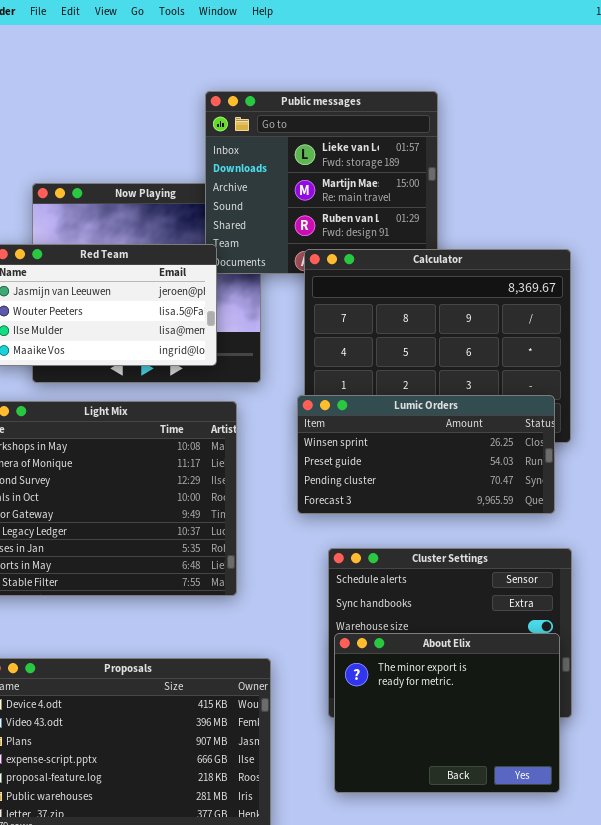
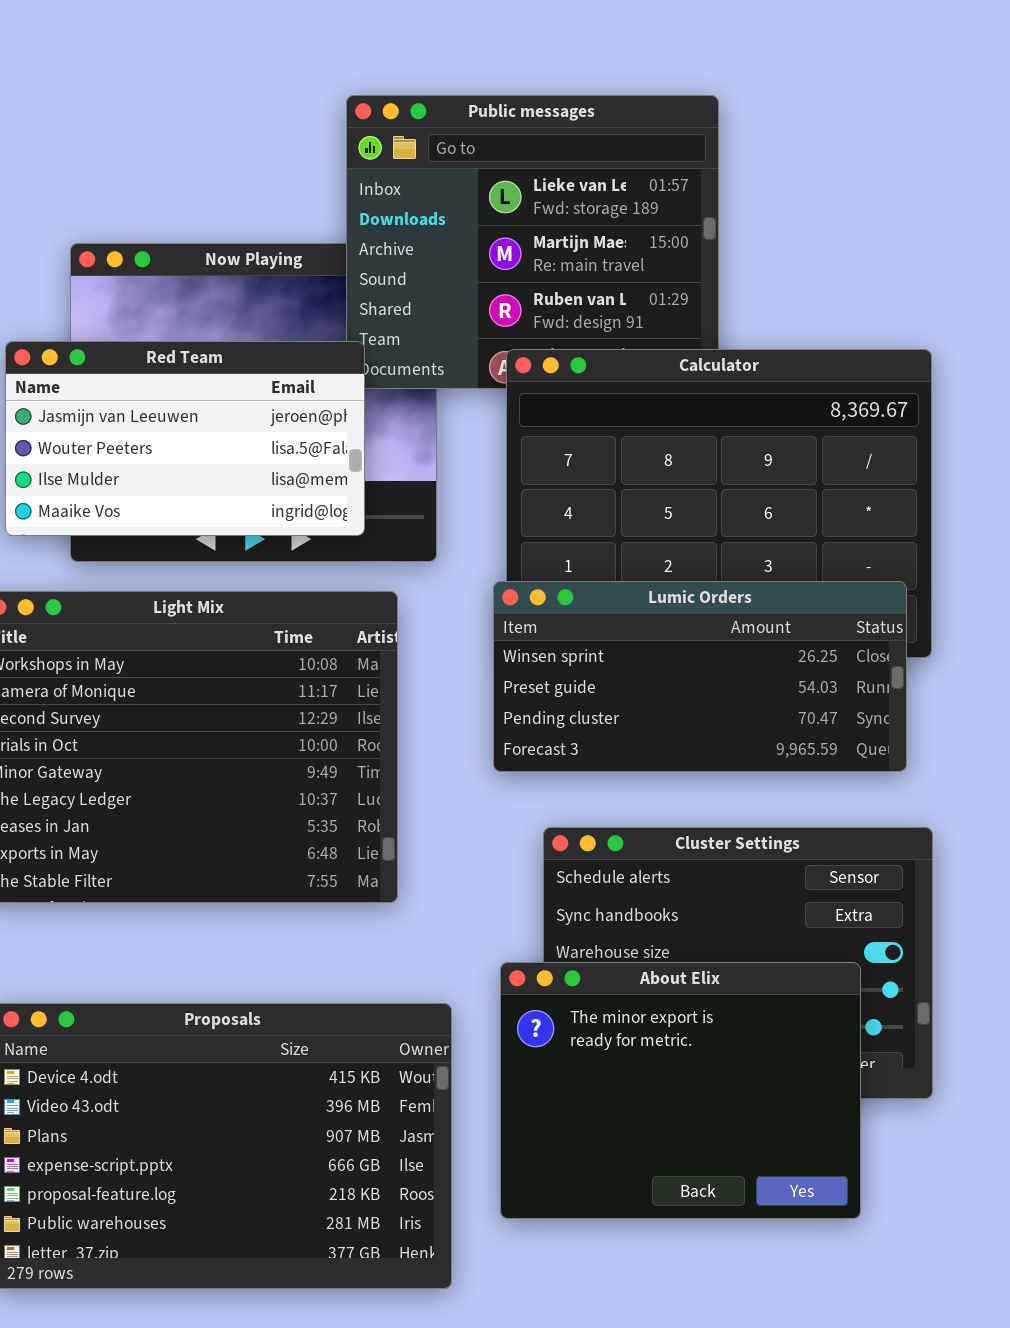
About Elix: [334,633,560,793] -> [500,962,861,1219], moved

